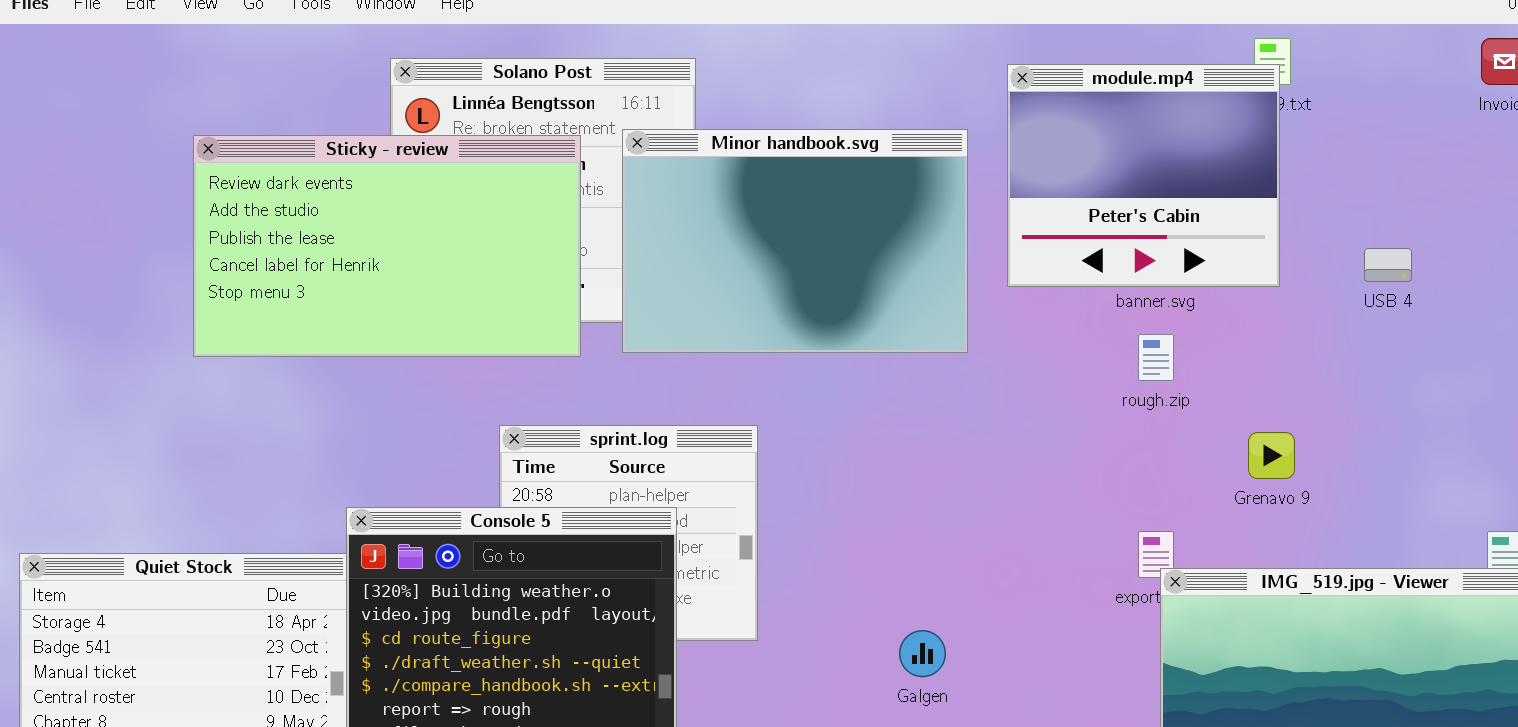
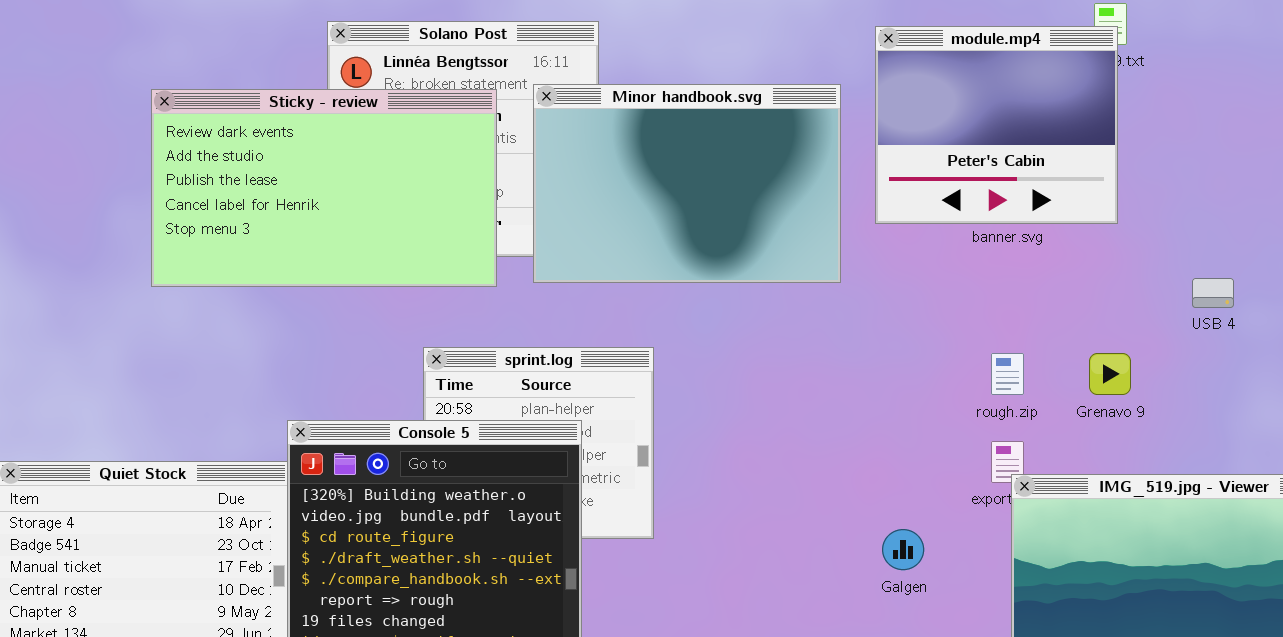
USB 4: [1364,248,1412,282] -> [1192,278,1234,308], moved
rough.zip: [1138,334,1174,381] -> [991,353,1024,395], moved
Galgen: [899,630,946,677] -> [882,529,924,570], moved

